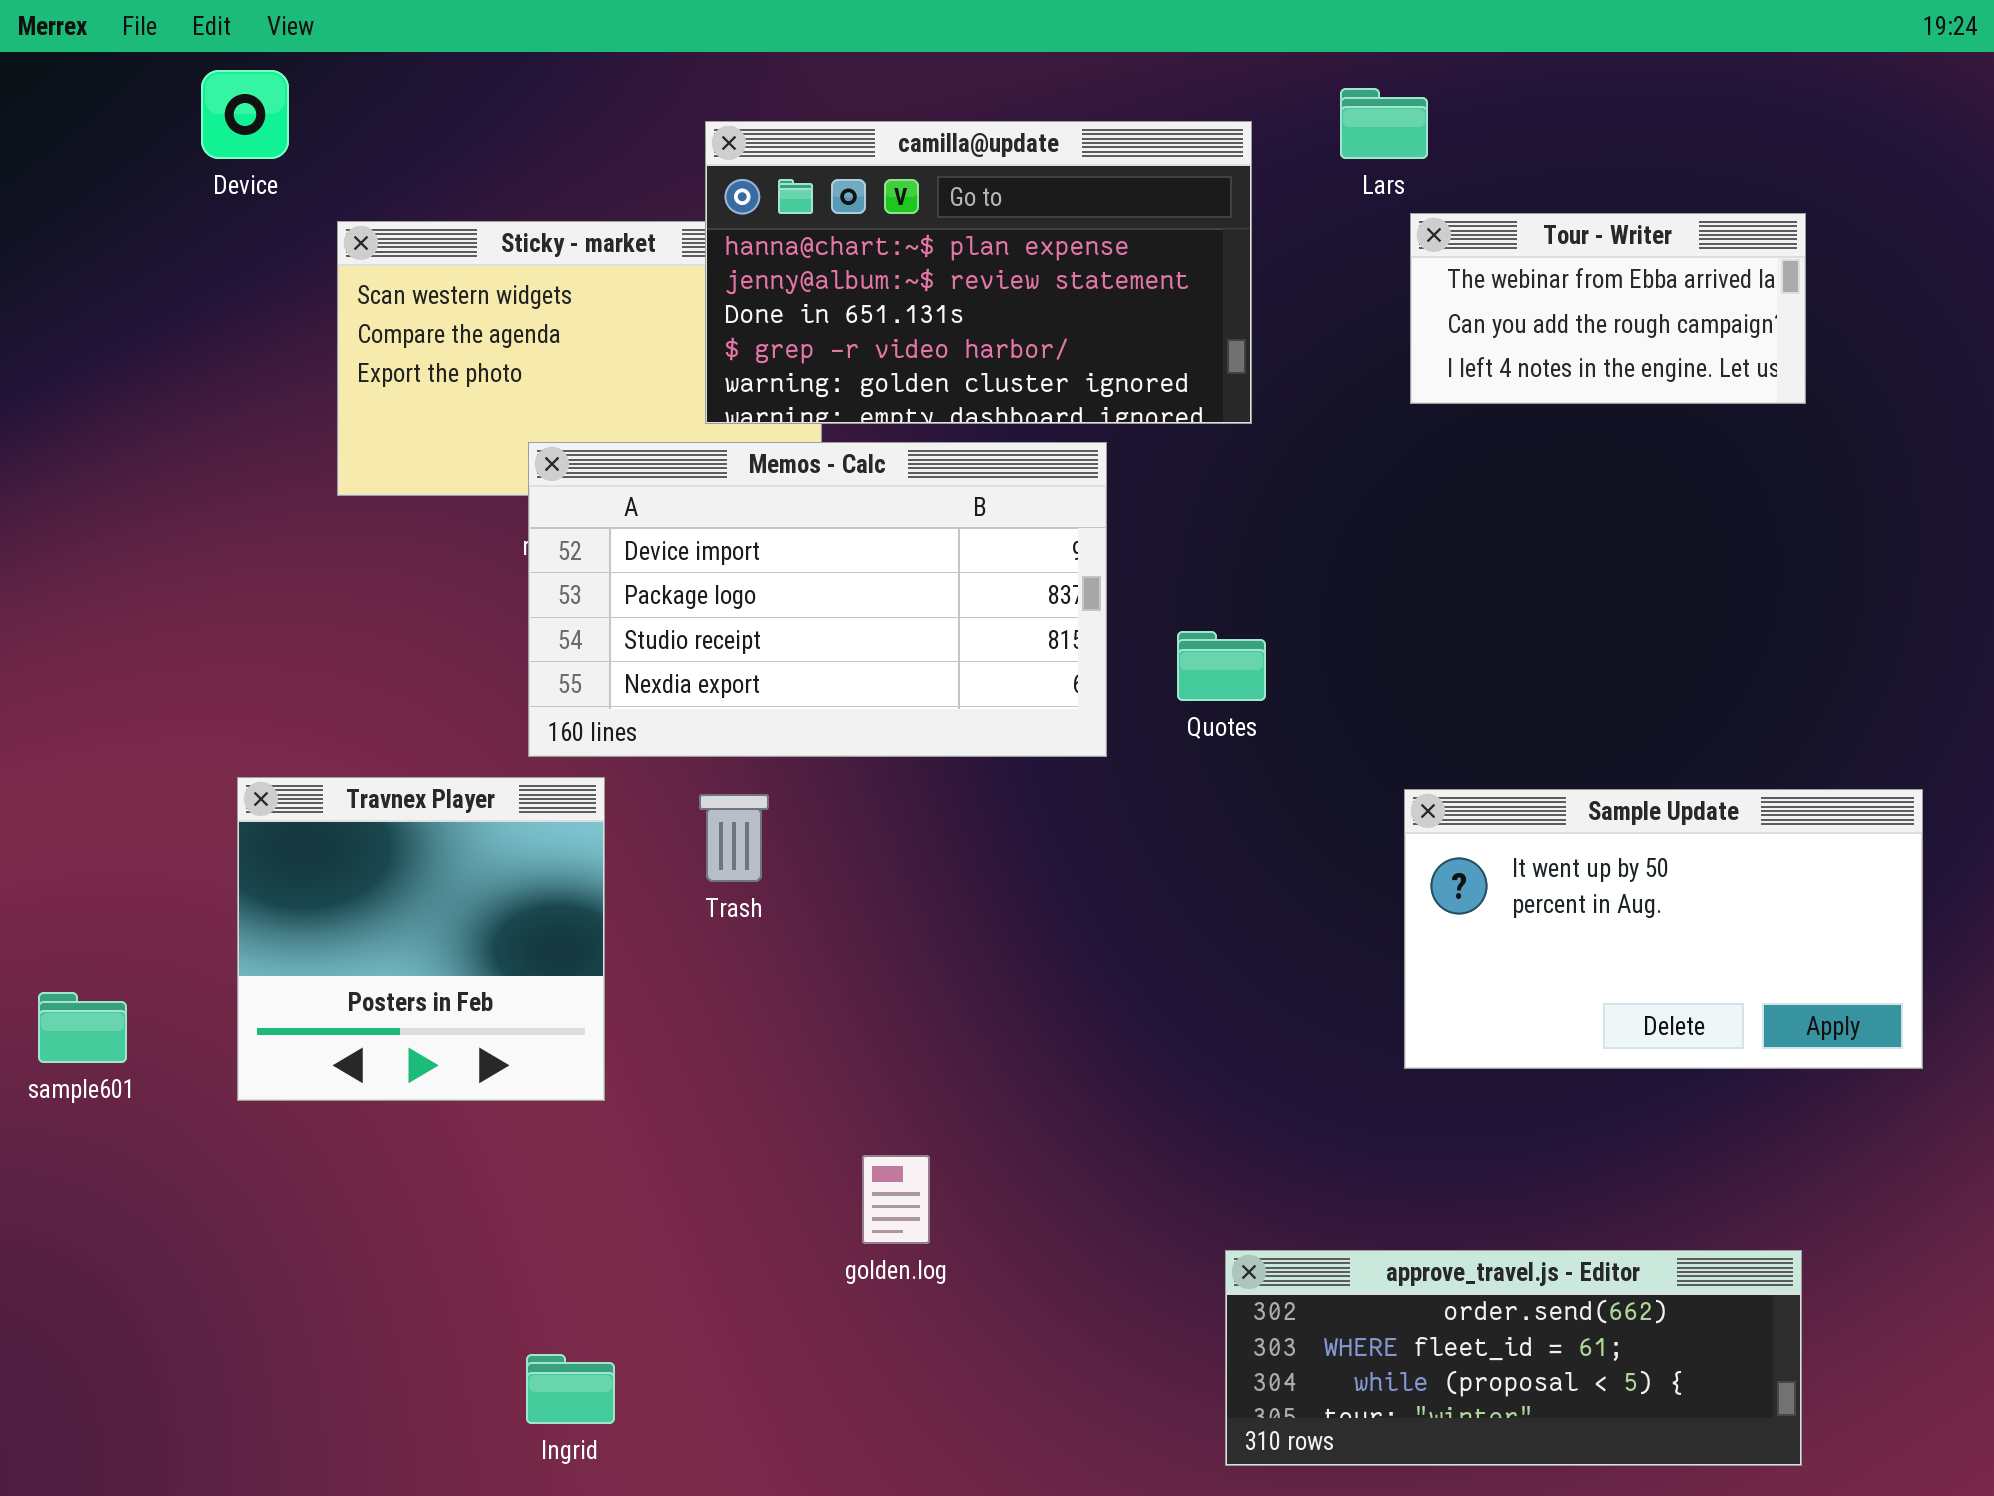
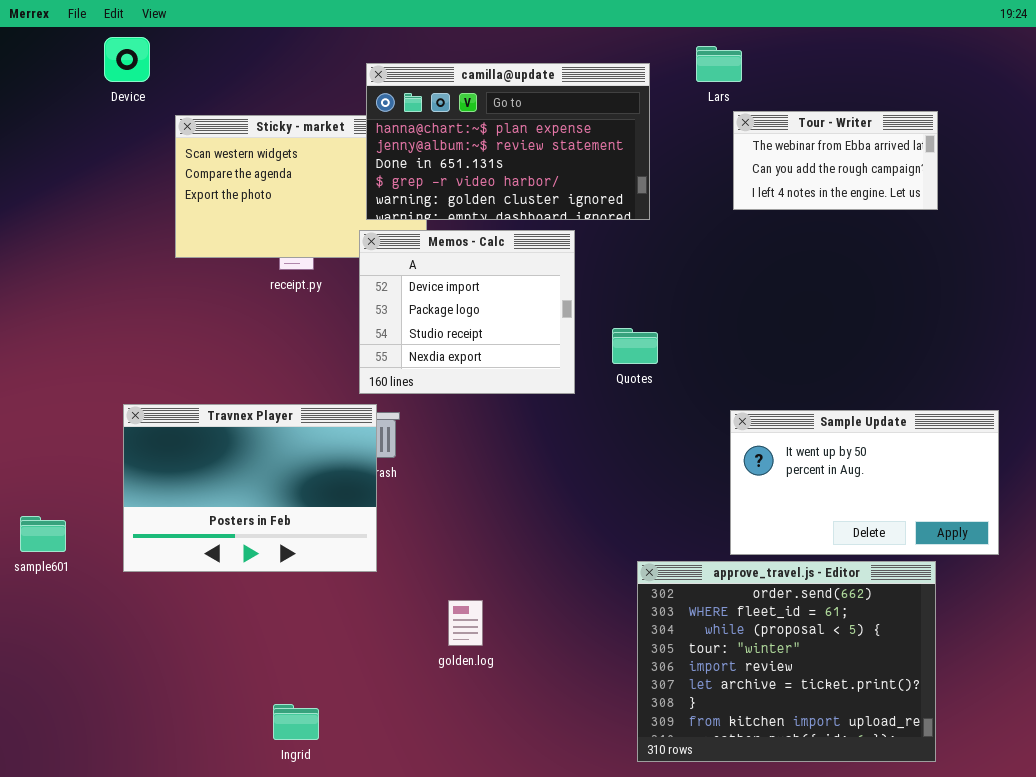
Memos - Calc: [528,442,1107,757] -> [359,230,575,394], resized
Travnex Player: [237,777,605,1101] -> [123,404,377,572], resized
approve_travel.js - Editor: [1225,1250,1802,1466] -> [637,561,936,762], resized

